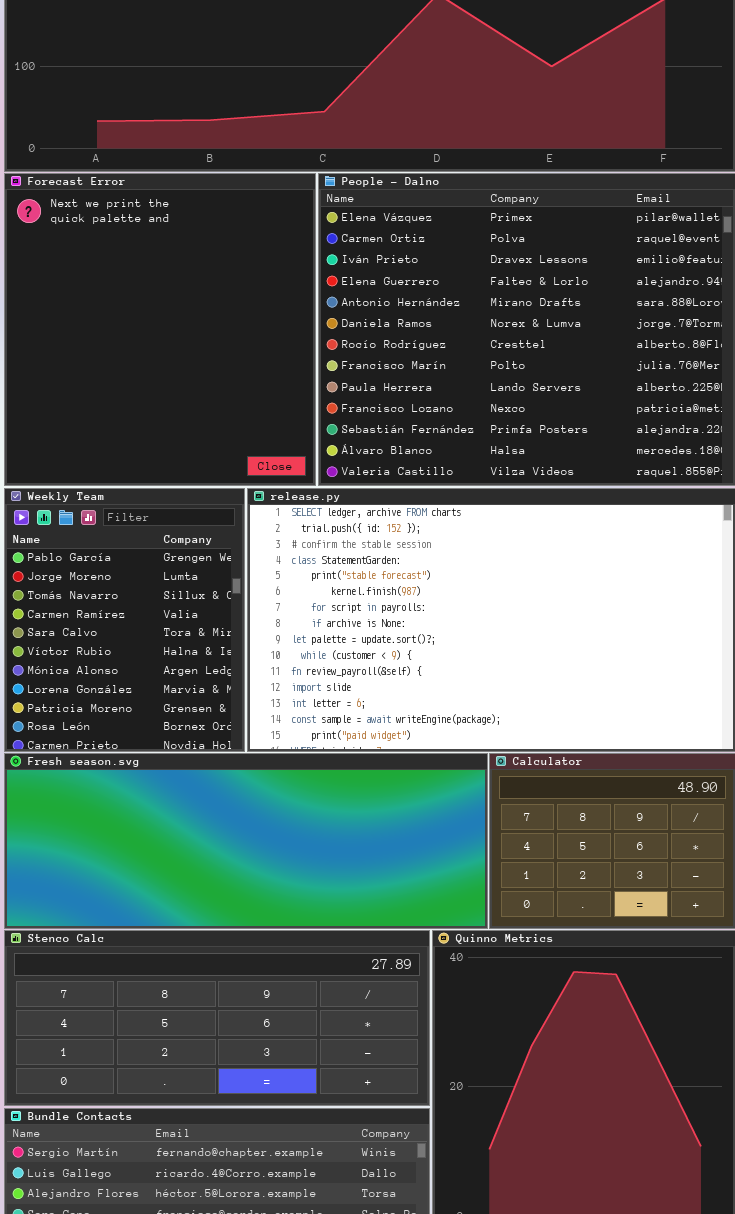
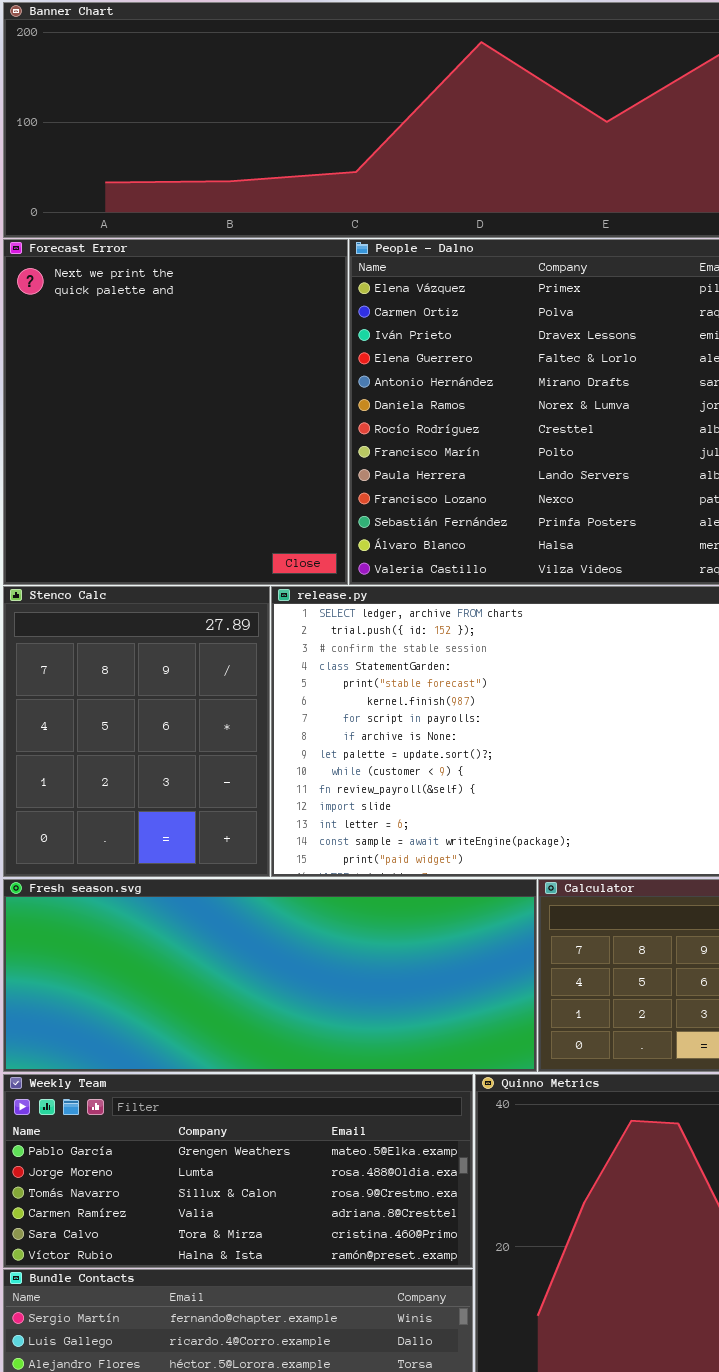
Weekly Team: [4,488,245,752] -> [3,1074,473,1268], moved, resized
Stenco Calc: [4,930,430,1106] -> [3,586,270,877], moved, resized

